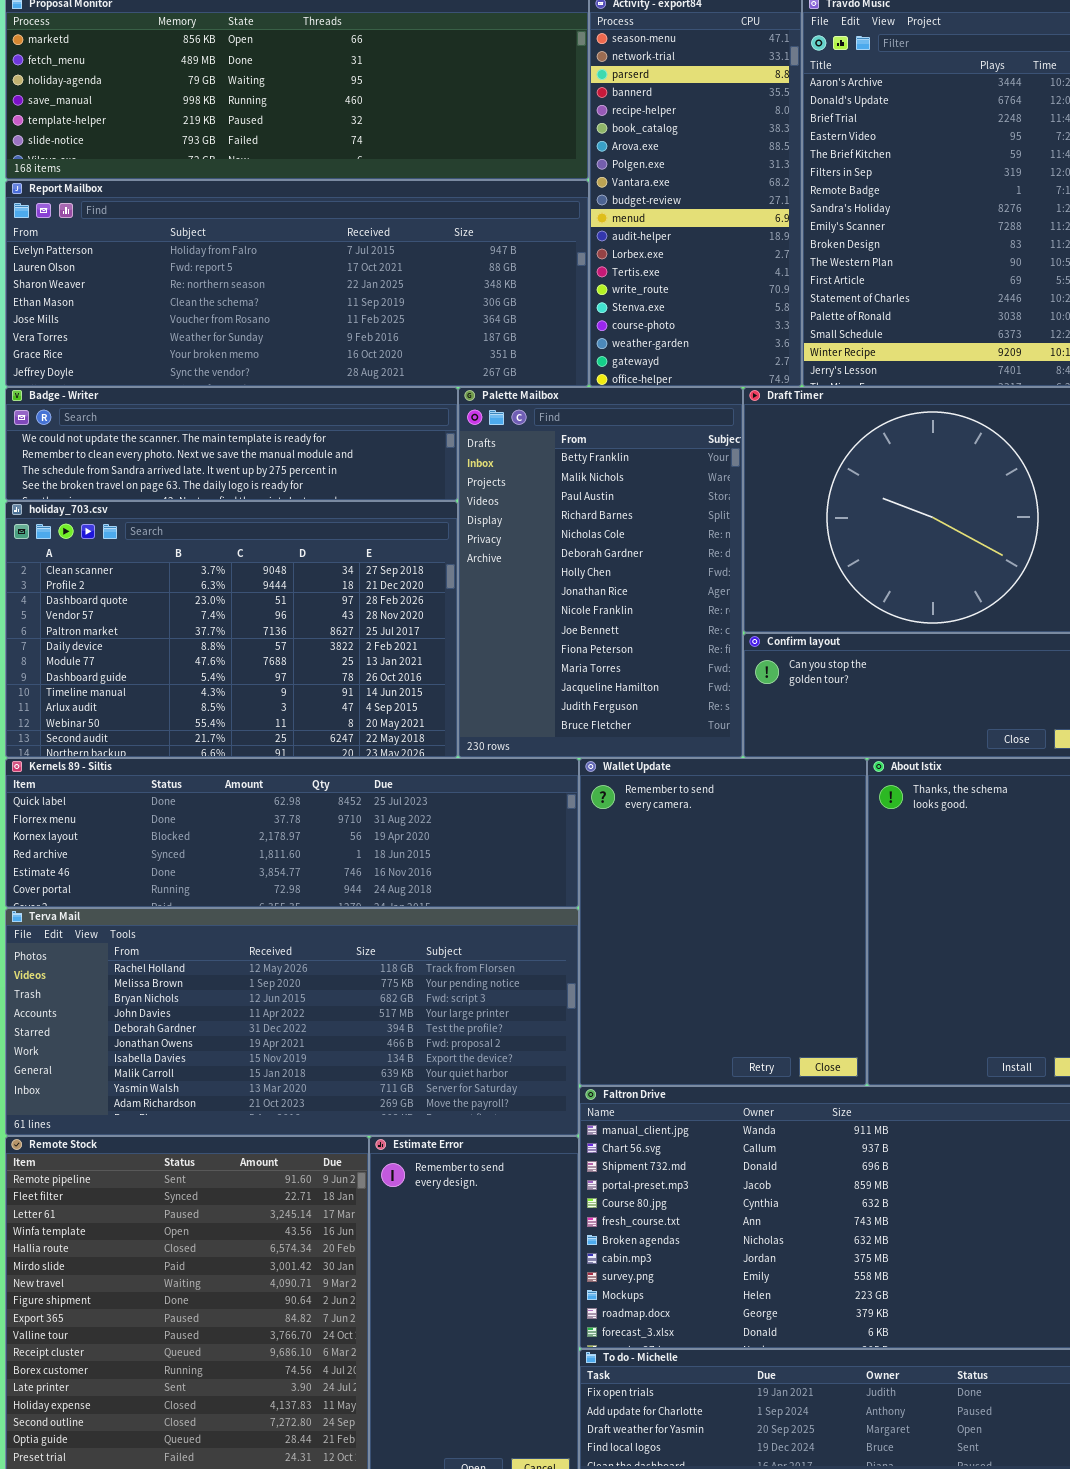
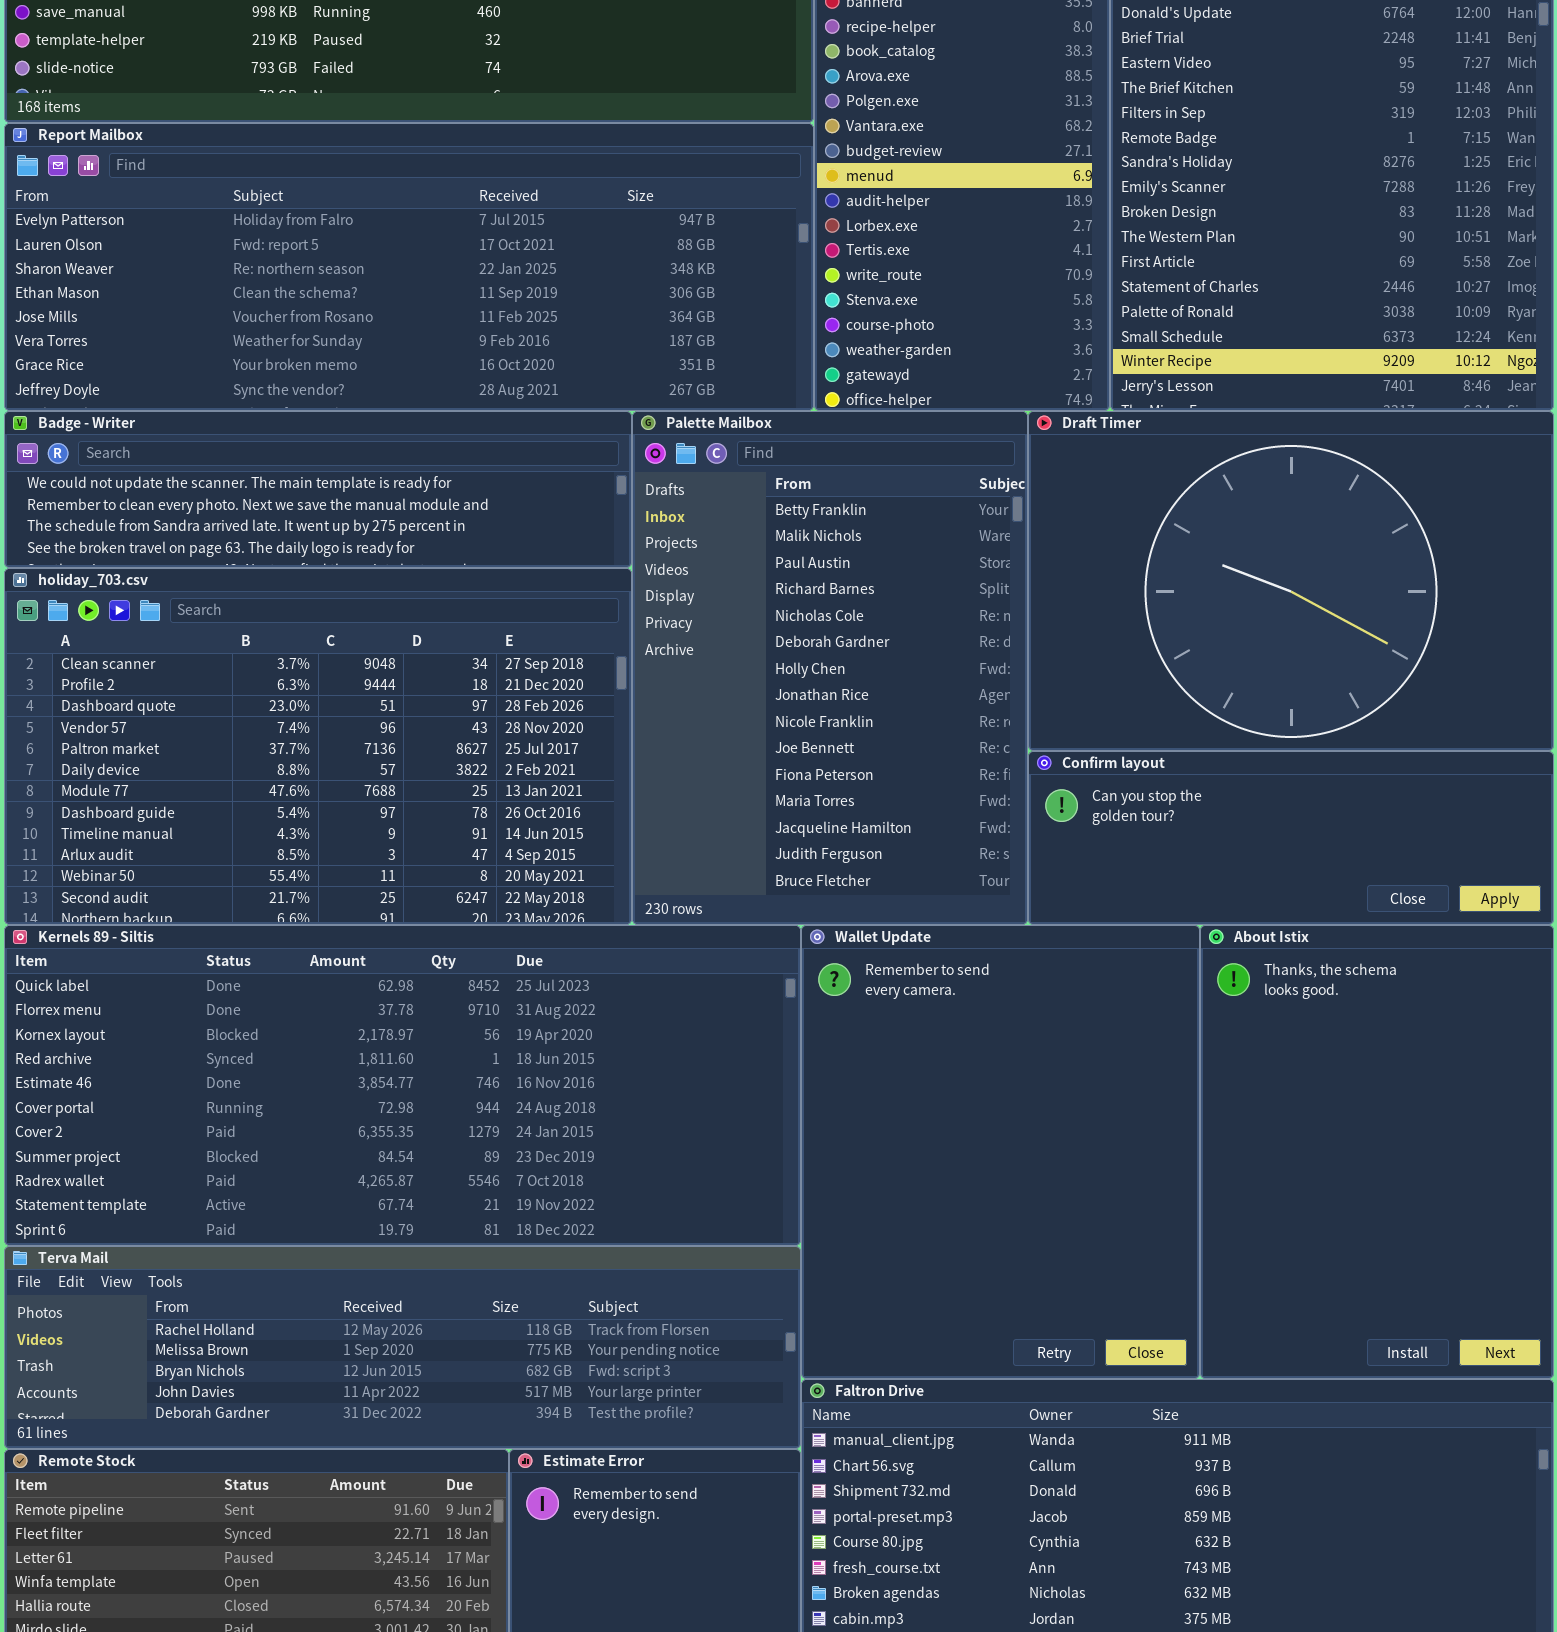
Kernels 89 - Siltis: [5,758,579,908] -> [4,925,801,1246], resized
Terva Mail: [5,908,579,1136] -> [4,1246,801,1449], resized

